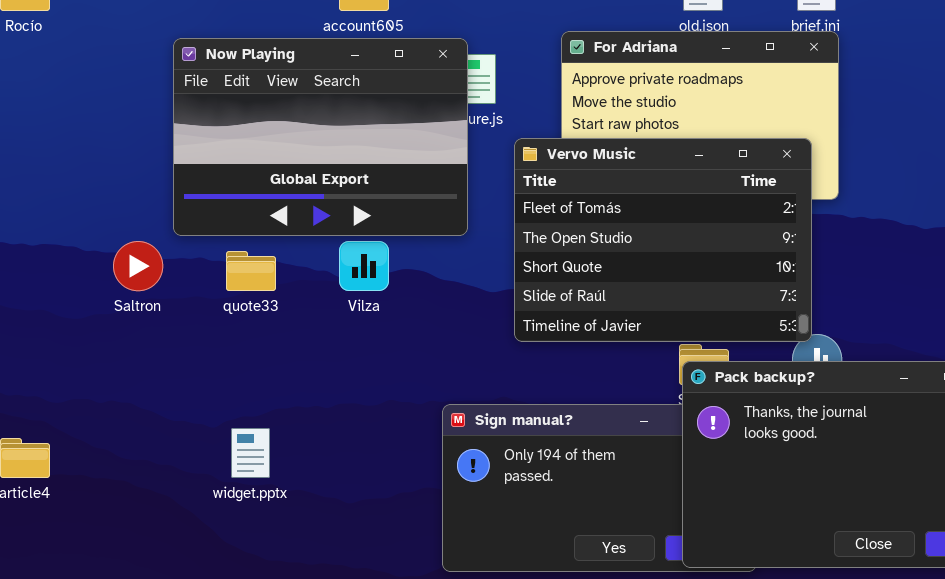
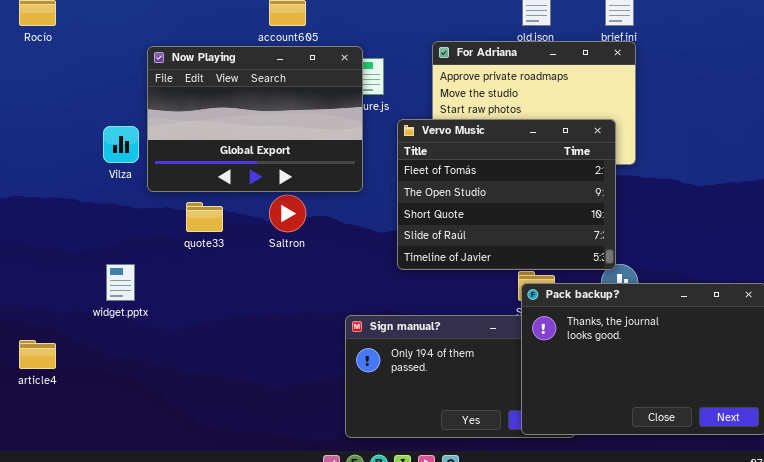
Saltron: [113,241,163,291] -> [269,195,306,232], moved
Vilza: [339,241,389,291] -> [103,126,139,163], moved
widget.pptx: [231,428,270,478] -> [106,264,135,301], moved

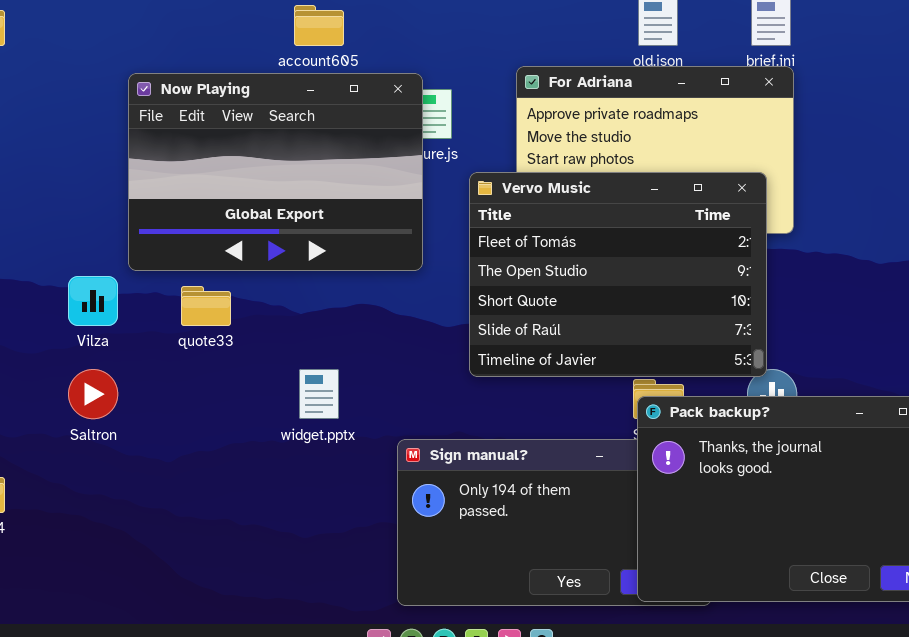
Vilza: [103,126,139,163] -> [68,276,118,326], moved
Saltron: [269,195,306,232] -> [68,369,118,419], moved
widget.pptx: [106,264,135,301] -> [299,369,339,419], moved

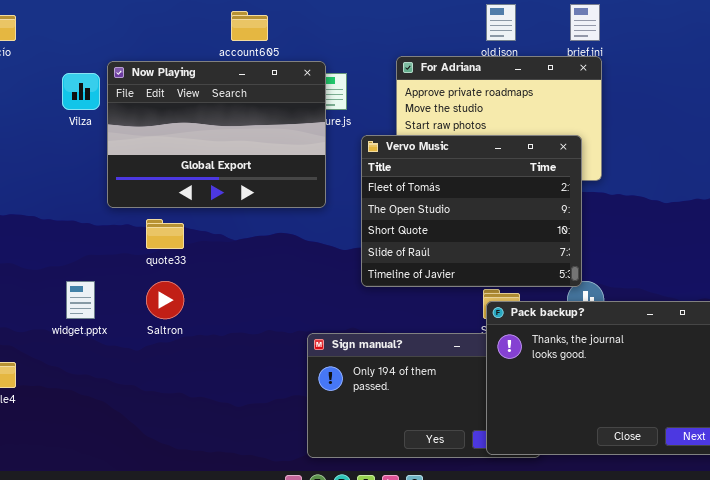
Vilza: [68,276,118,326] -> [62,73,100,110], moved
Saltron: [68,369,118,419] -> [146,281,184,319], moved
widget.pptx: [299,369,339,419] -> [66,281,95,319], moved

